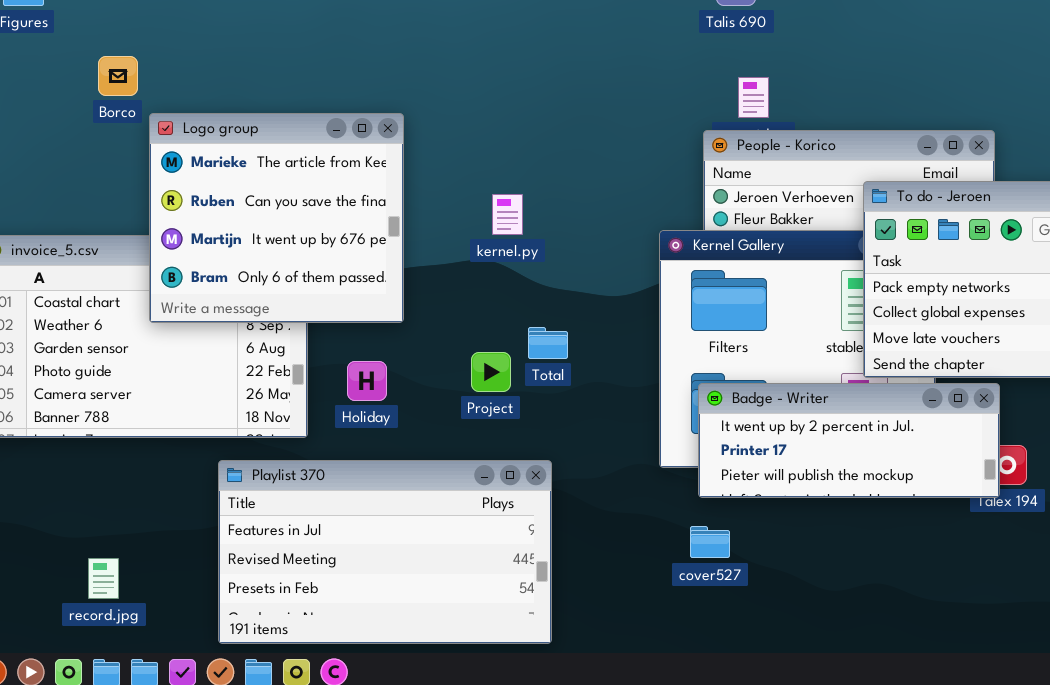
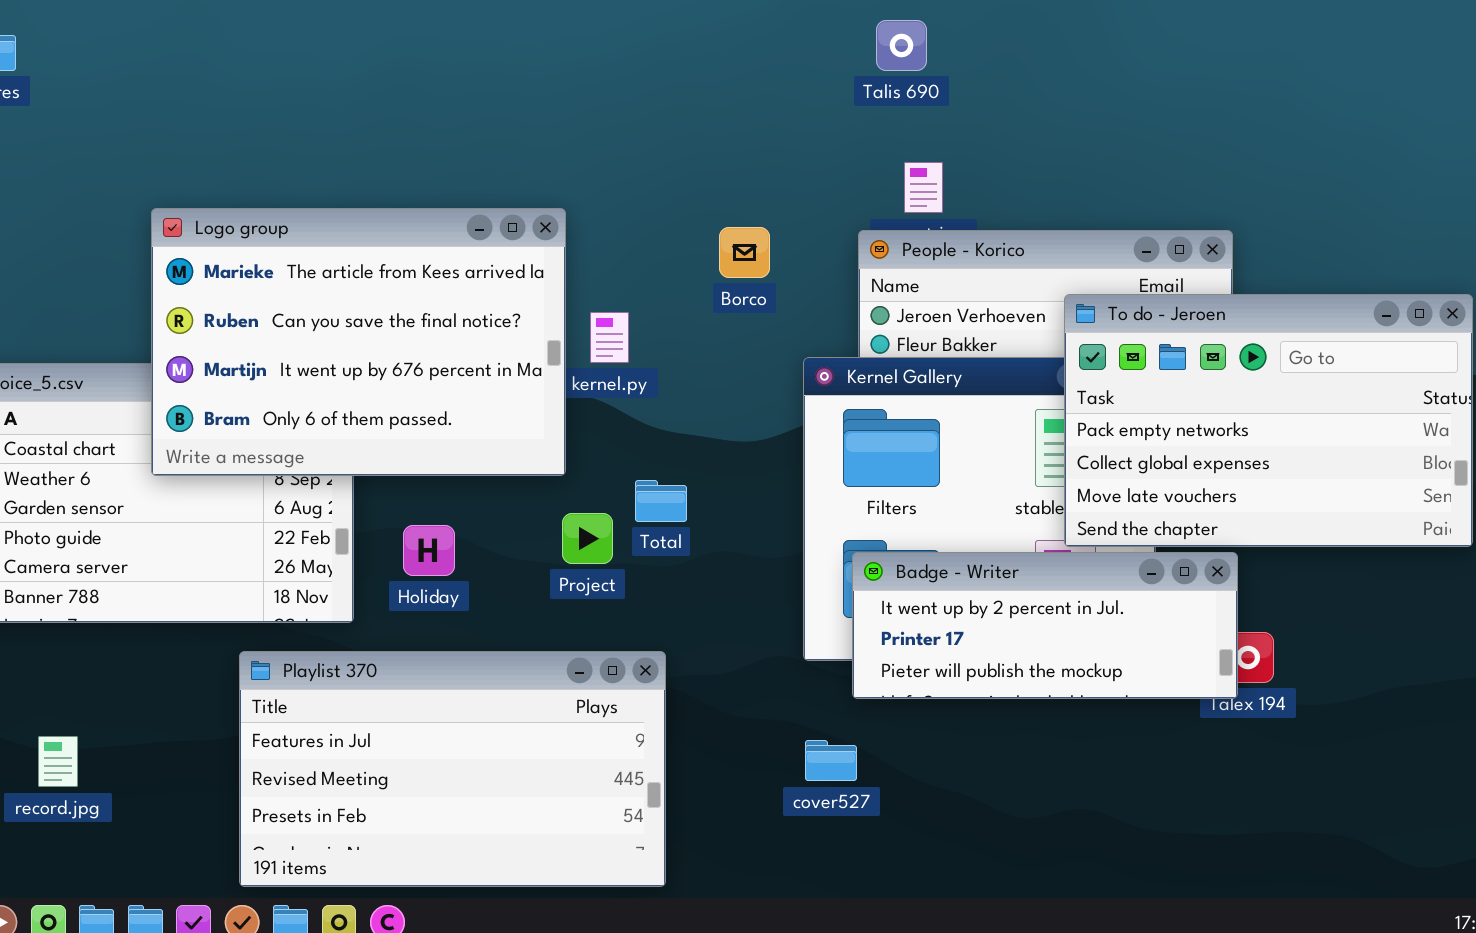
Borco: [98,56,138,96] -> [719,227,770,278], moved
Logo group: [149,113,404,323] -> [151,208,566,476], resized
cover527: [690,526,730,558] -> [805,740,857,781], moved
record.jpg: [88,558,119,599] -> [38,736,78,787], moved

